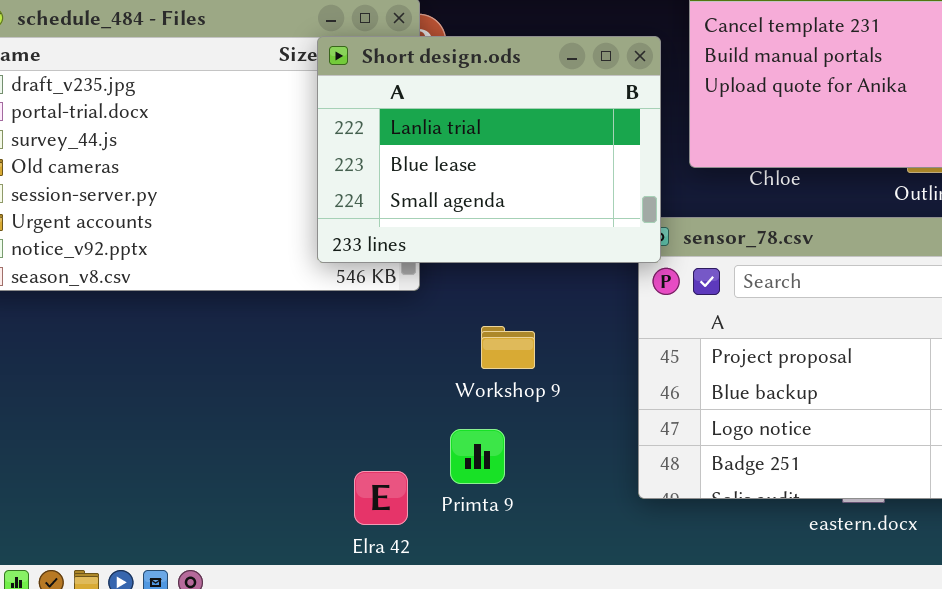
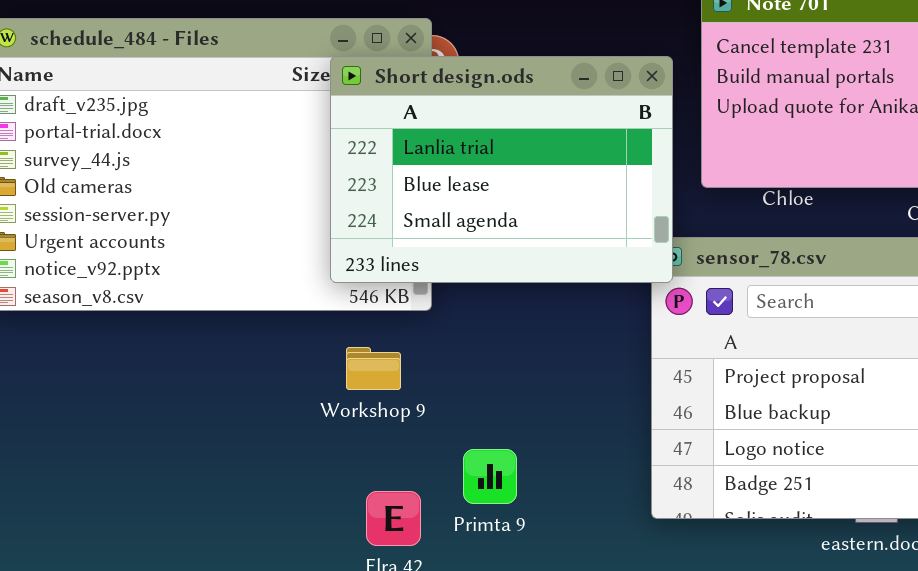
Workshop 9: [481,326,535,369] -> [346,347,401,390], moved

